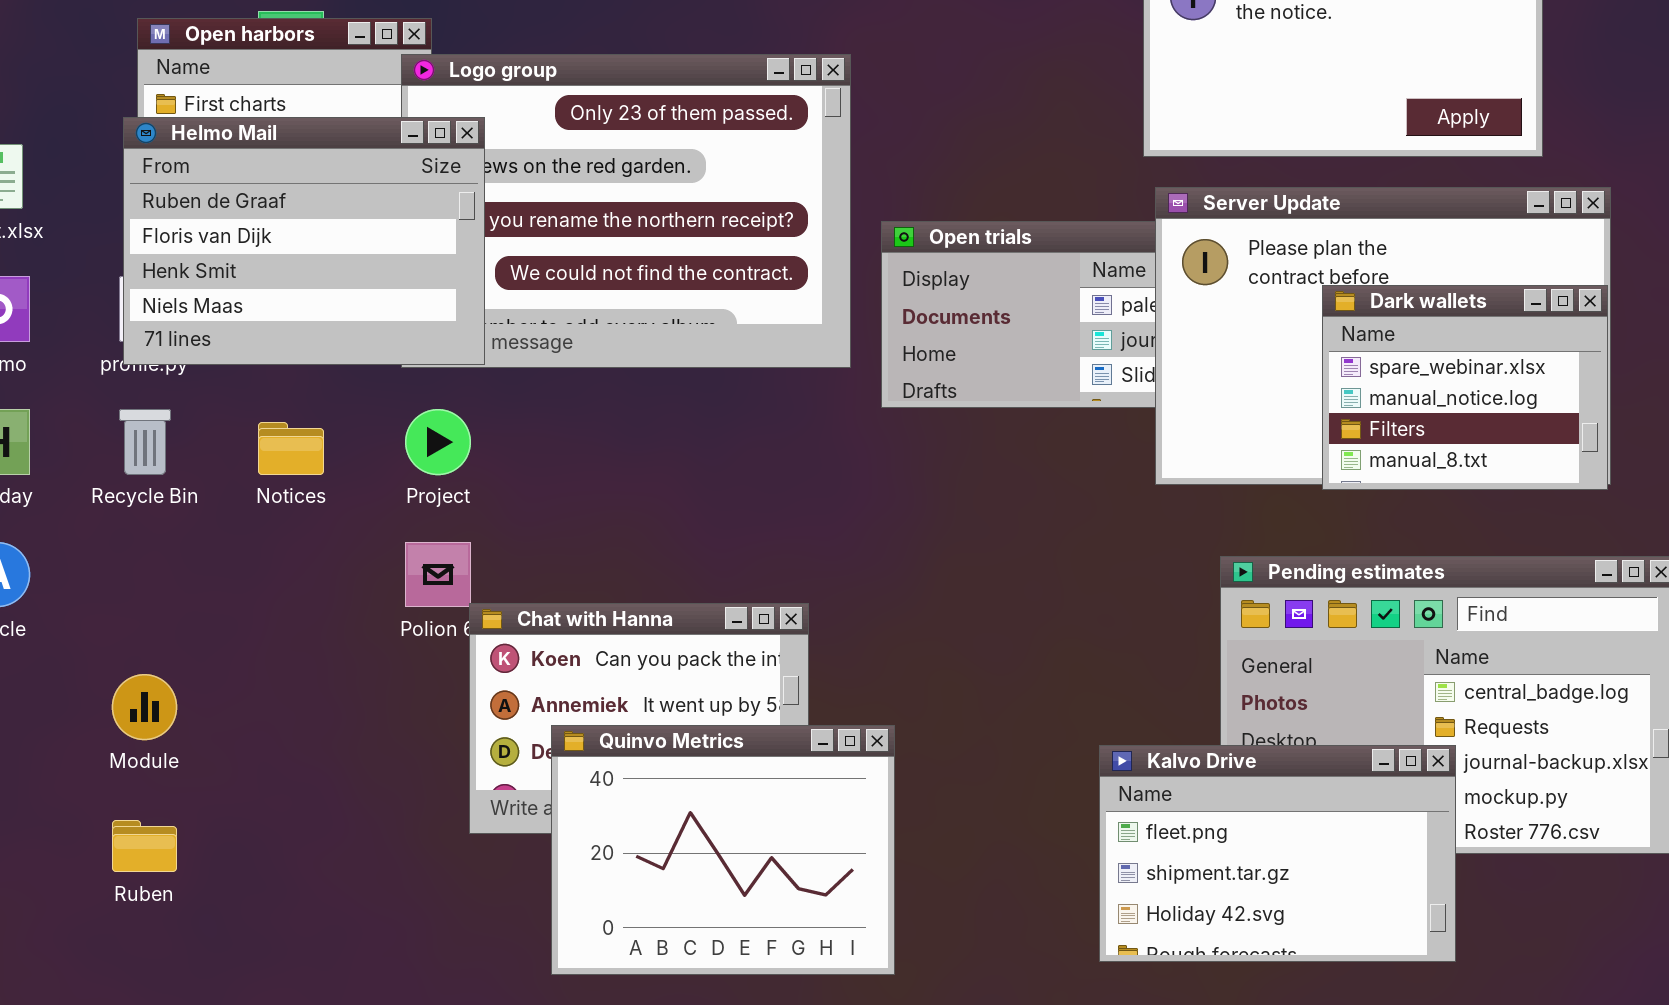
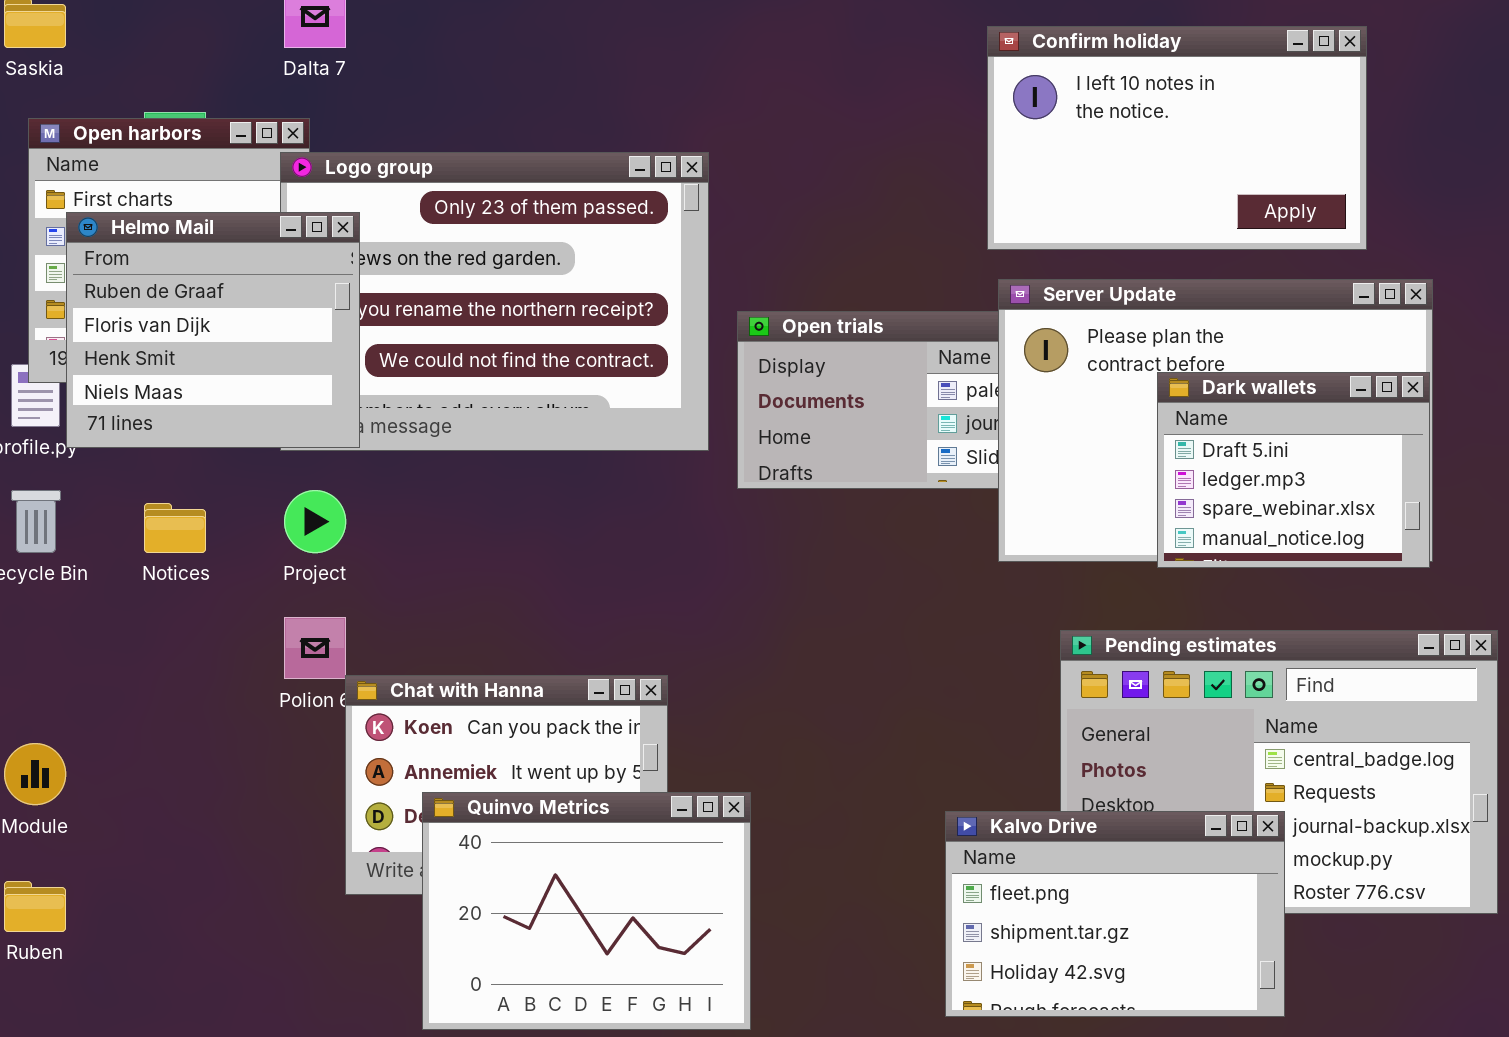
Helmo Mail: [123,117,485,365] -> [66,212,360,448], resized
Dark wallets: [1322,285,1608,490] -> [1157,372,1430,568], scrolled up 2 rows

